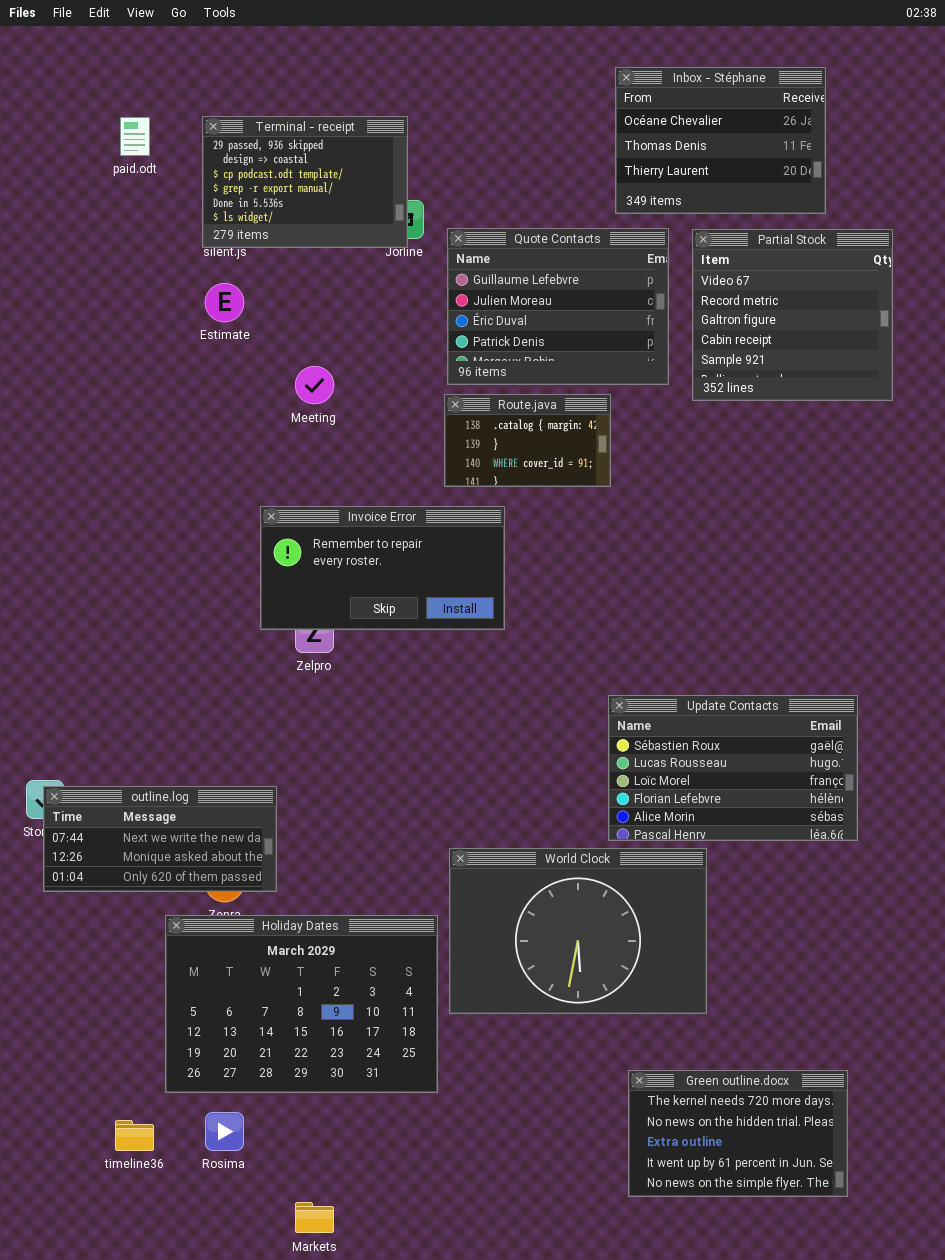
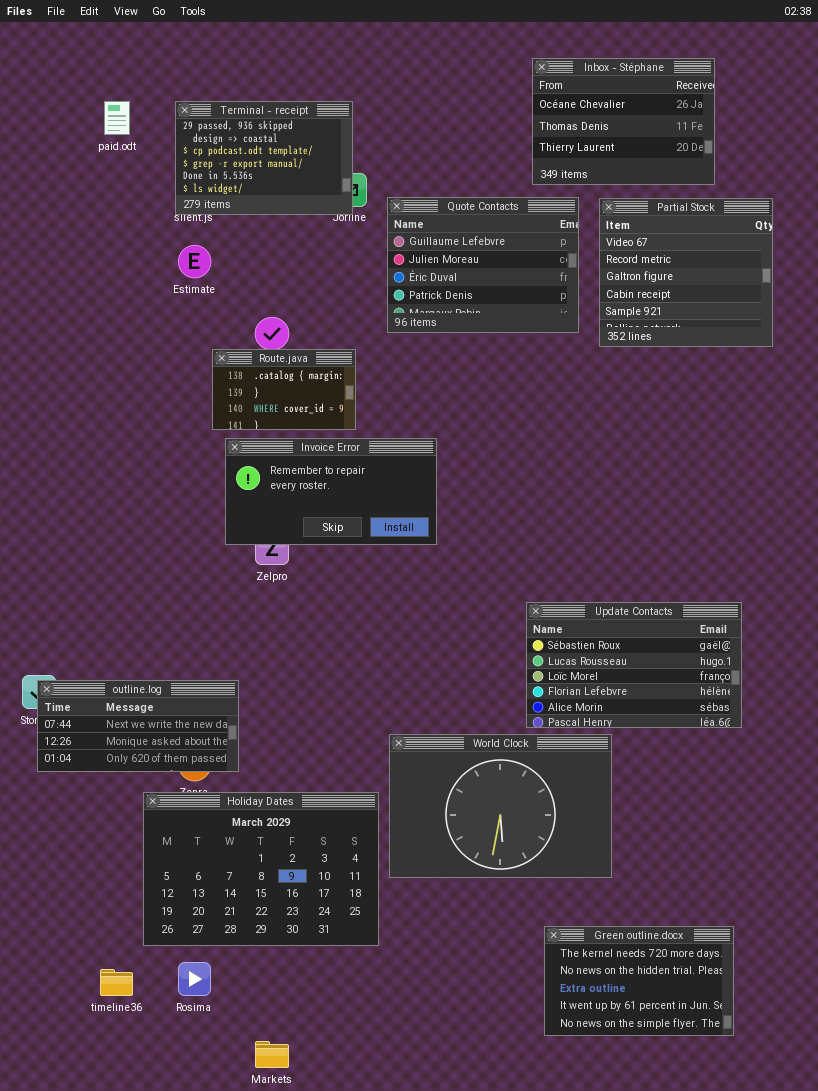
Route.java: [444,394,611,487] -> [212,349,356,430], moved

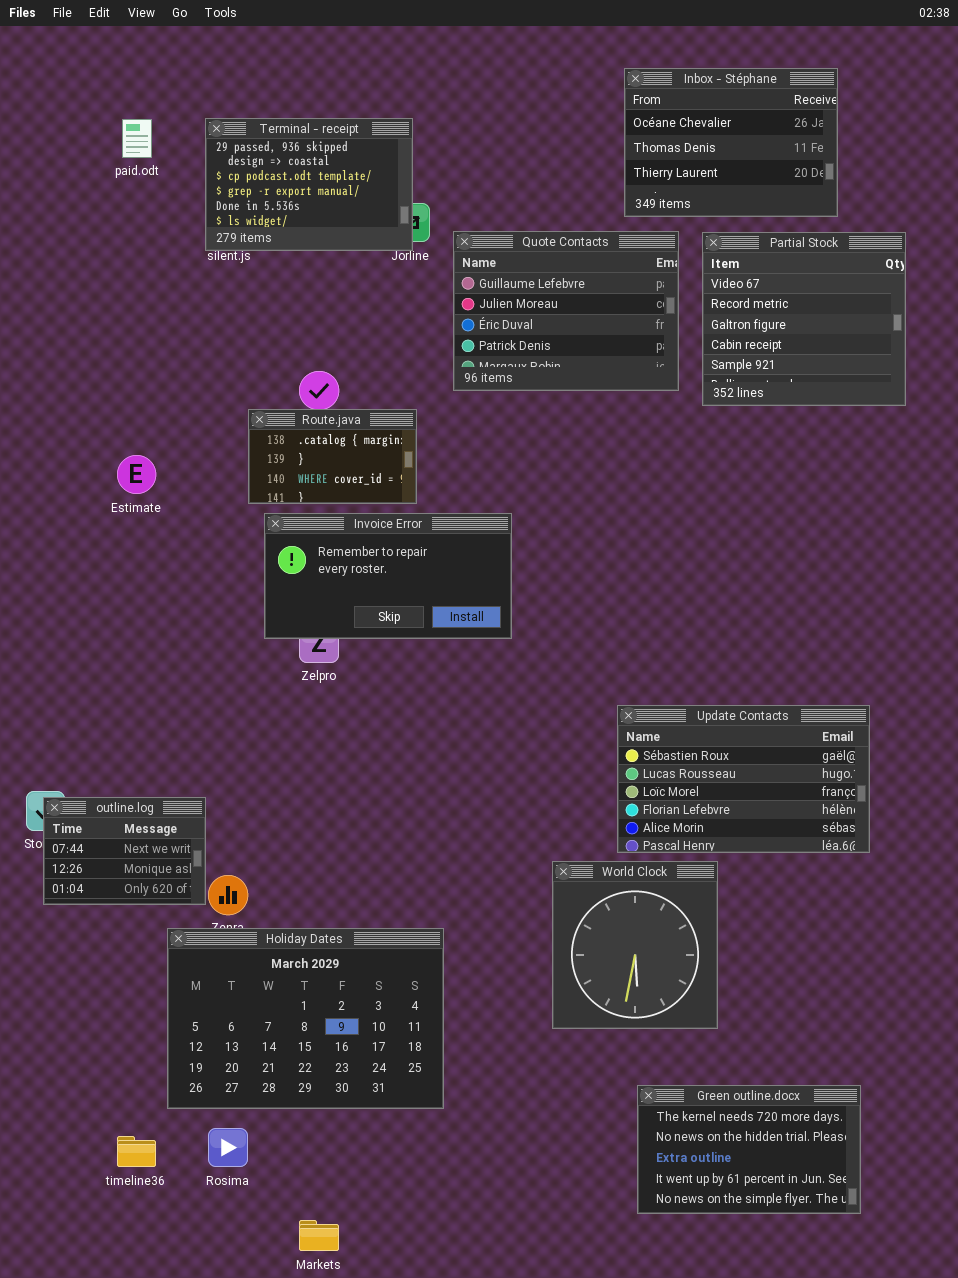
Estimate: [178,245,211,278] -> [117,455,156,494], moved
outline.log: [37,680,239,772] -> [43,797,206,905], resized
World Clock: [389,734,612,878] -> [552,861,718,1029], resized

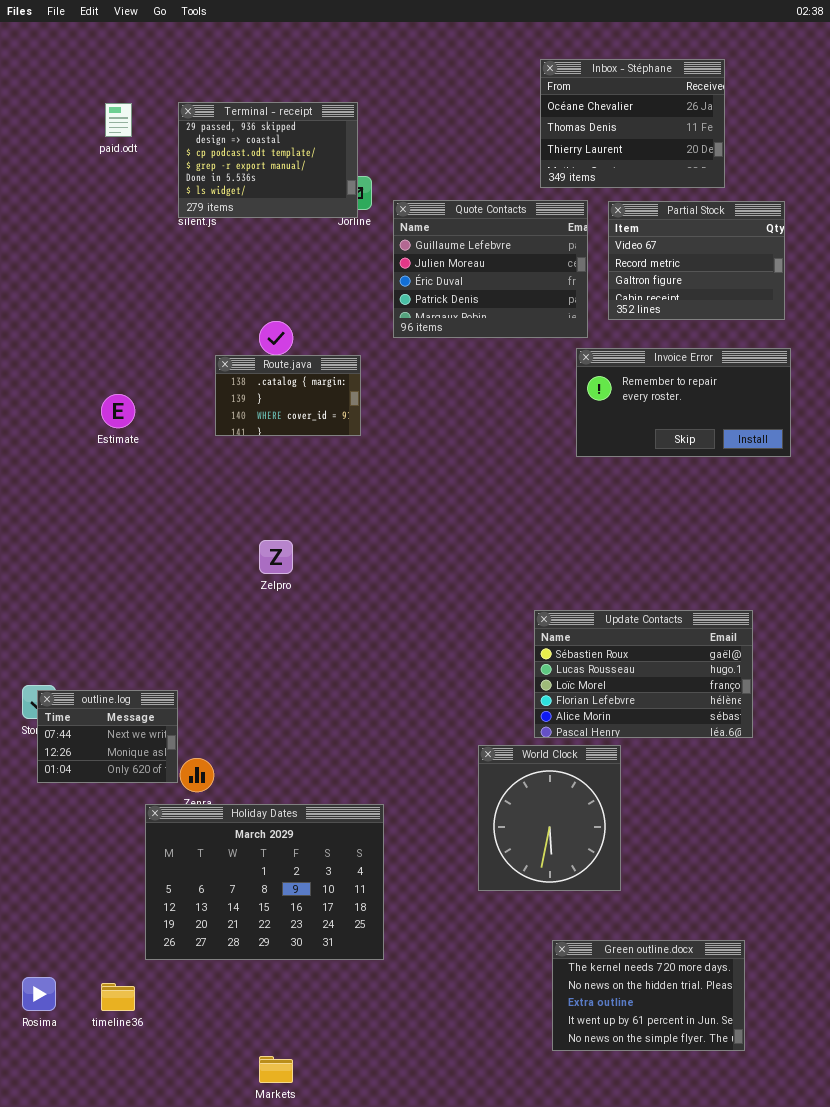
Partial Stock: [702,232,906,406] -> [608,201,785,320], resized
Invoice Error: [264,513,512,639] -> [576,348,791,457], moved
Rosima: [208,1128,248,1167] -> [22,977,56,1011], moved

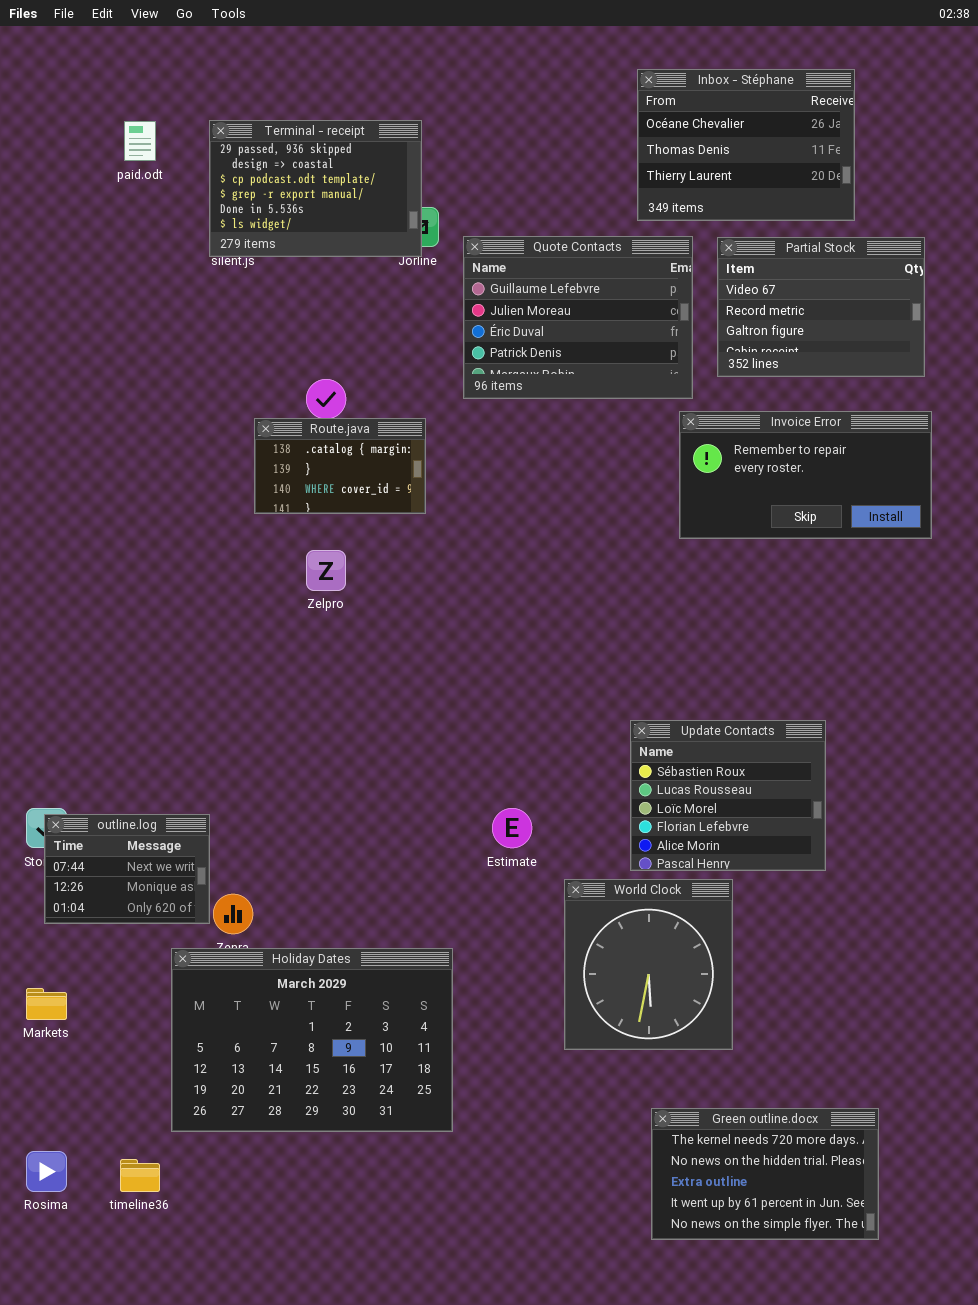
Estimate: [101,394,135,428] -> [492,808,532,848], moved
Zelpro: [259,540,293,574] -> [306,550,346,591], moved
Update Contacts: [534,610,753,738] -> [630,720,826,871], resized
Markets: [259,1056,293,1083] -> [26,988,67,1020], moved

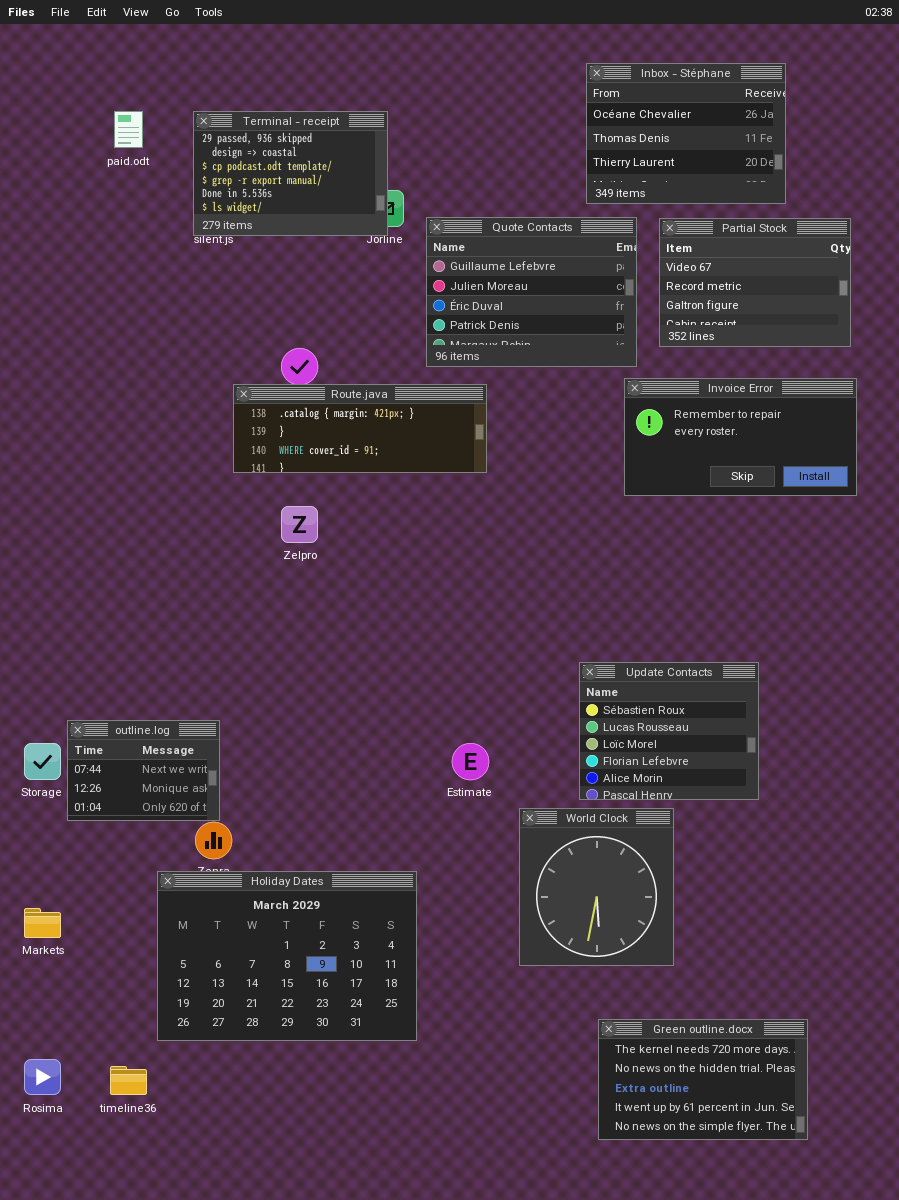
Route.java: [254,418,426,514] -> [233,384,487,473], resized
outline.log: [44,814,210,924] -> [67,720,220,821], moved

